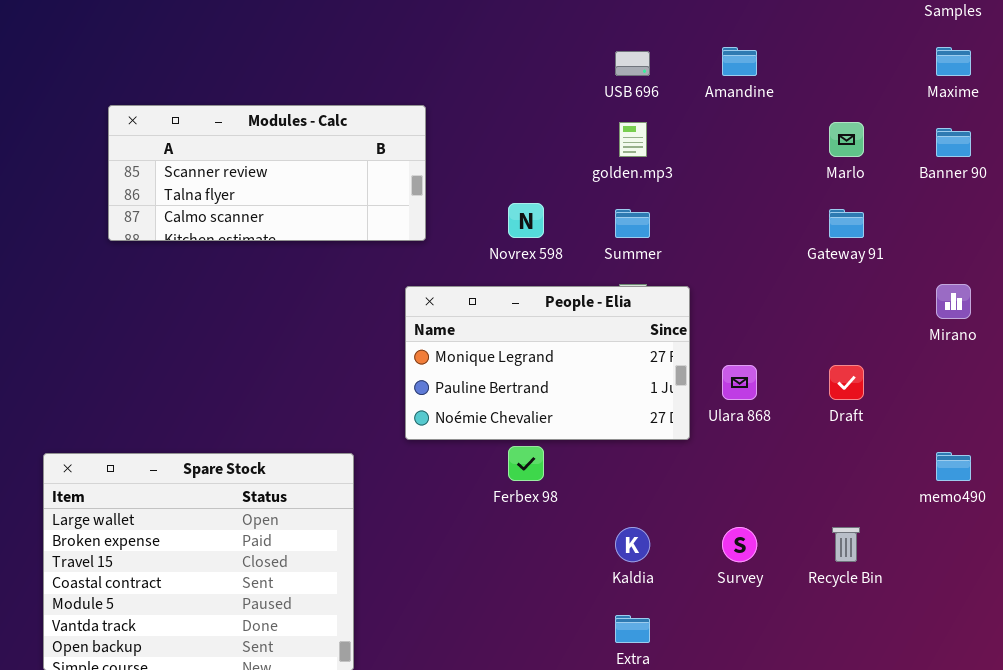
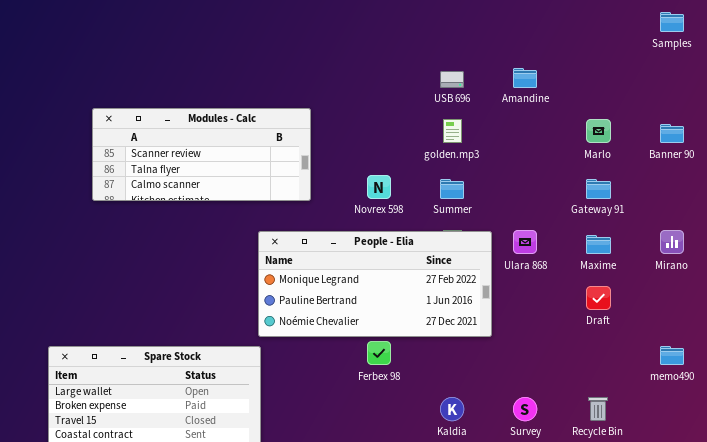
Maxime: [936,47,971,76] -> [586,235,611,254], moved
People - Elia: [405,286,690,440] -> [258,231,492,337], resized
Ulara 868: [722,365,757,400] -> [513,230,537,254], moved

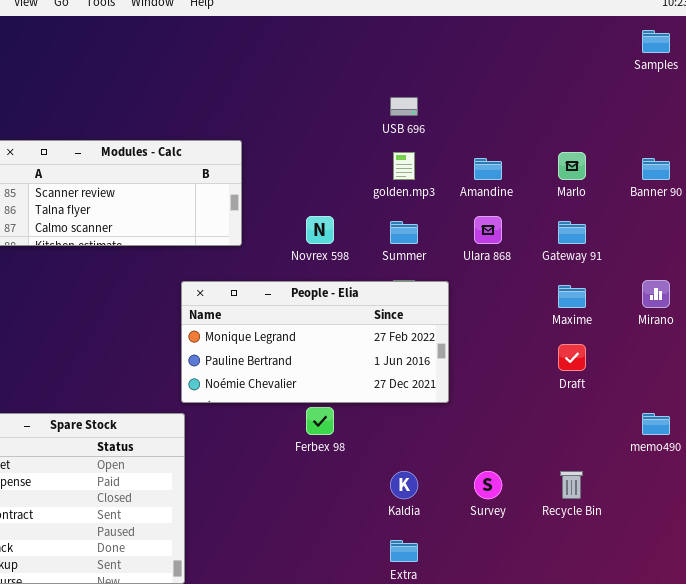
Amandine: [513,68,537,88] -> [474,158,502,180], moved
Ulara 868: [513,230,537,254] -> [474,216,502,244], moved

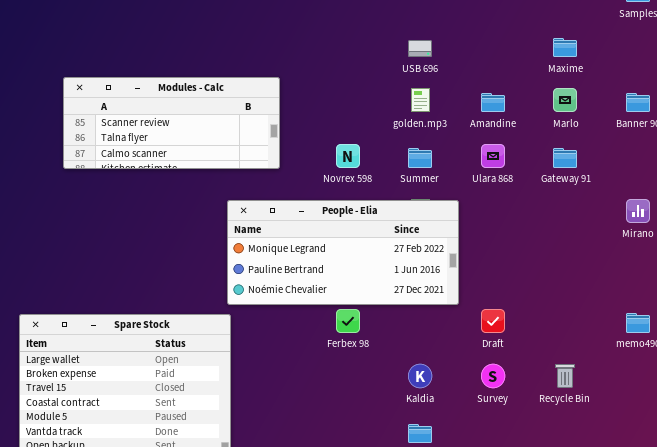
Maxime: [558,285,586,308] -> [553,38,577,57], moved
Draft: [558,344,586,371] -> [481,309,505,333], moved

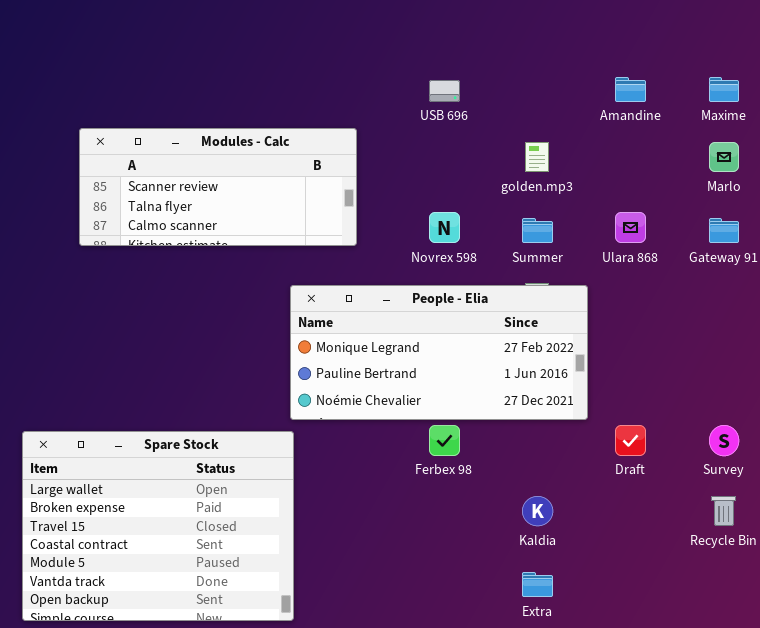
USB 696: [408,40,432,57] -> [429,80,460,102], moved
Amandine: [481,93,505,112] -> [615,77,646,102], moved
Survey: [481,364,505,388] -> [709,425,739,456], moved

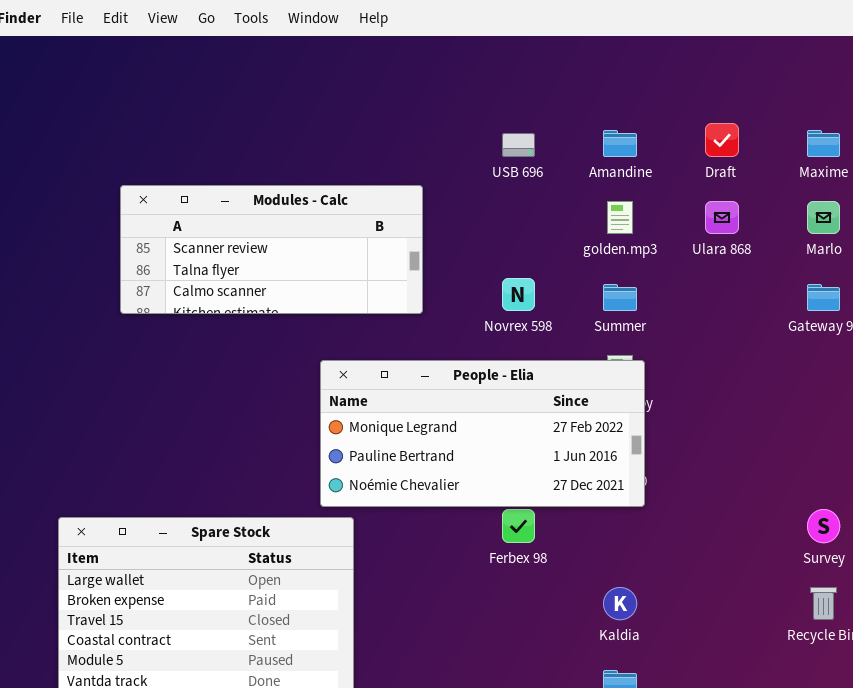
Amandine: [615,77,646,102] -> [603,130,637,157], moved
Ulara 868: [615,212,646,243] -> [705,201,739,234], moved
People - Elia: [290,285,588,420] -> [320,360,645,507], moved
Draft: [615,425,646,456] -> [705,123,739,157], moved

